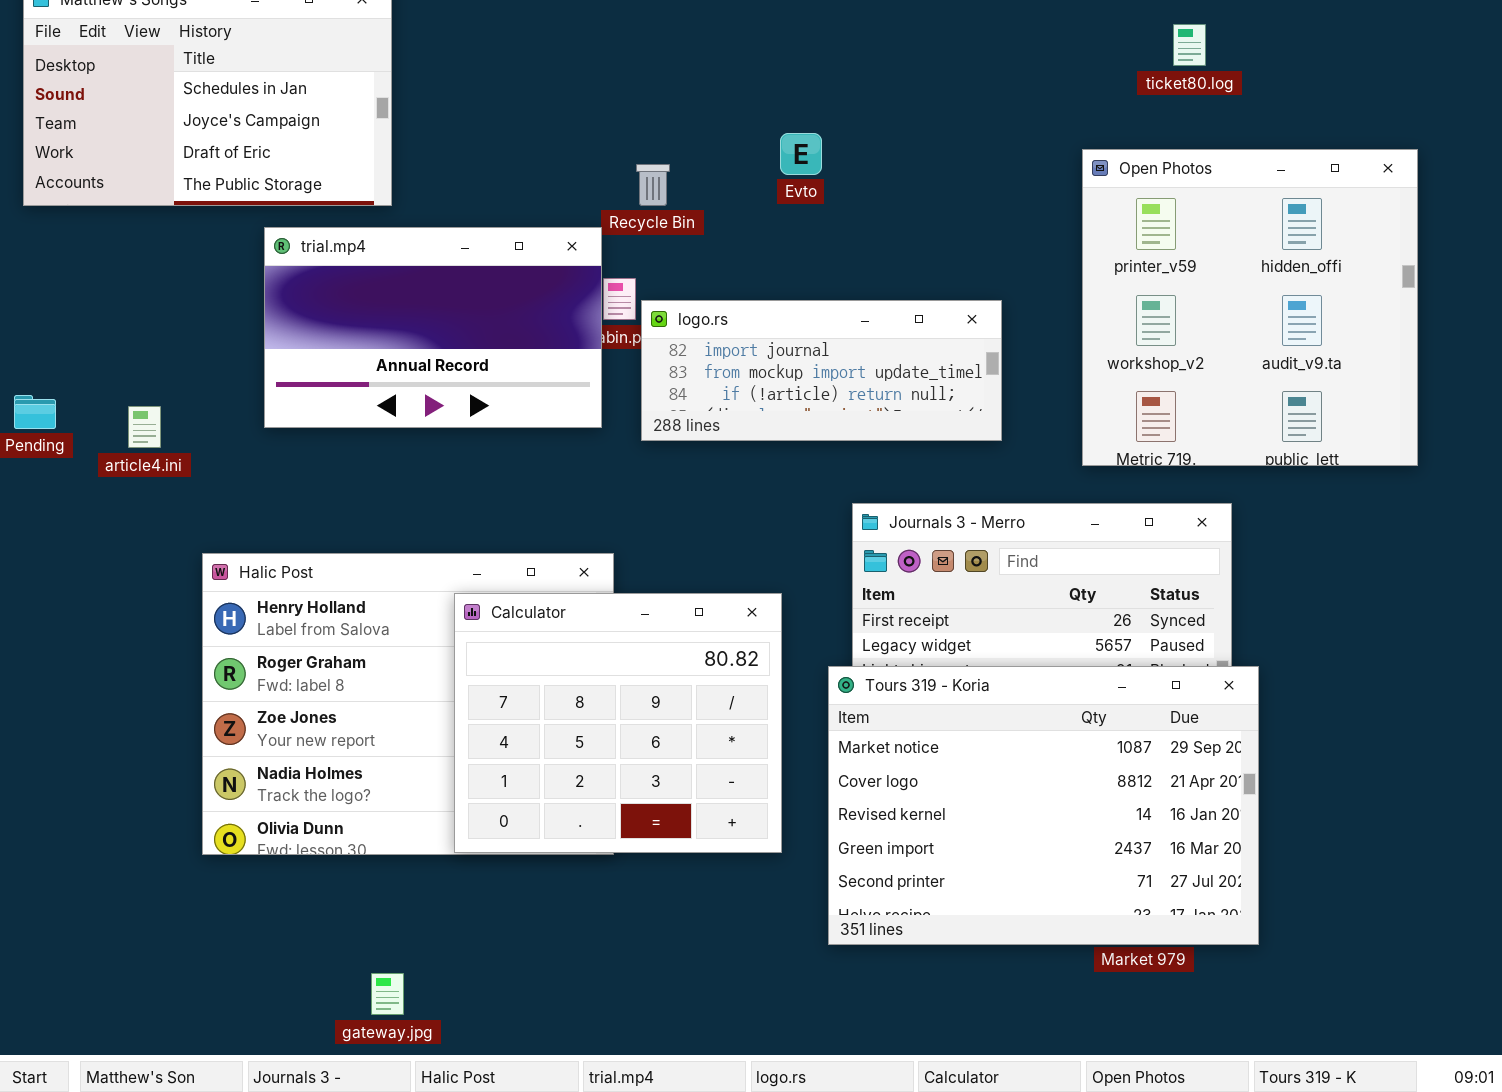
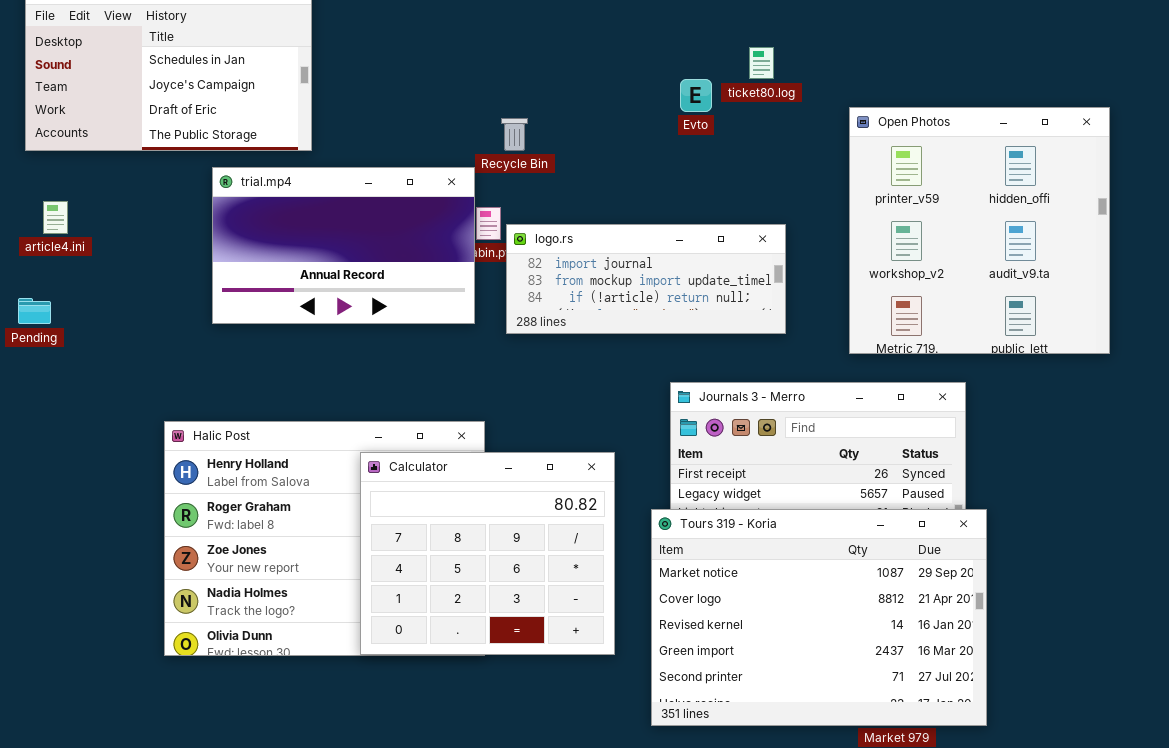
ticket80.log: [1173,24,1206,66] -> [749,47,774,79], moved
Evto: [780,133,822,175] -> [680,79,712,112], moved
article4.ini: [128,406,161,448] -> [43,201,68,234], moved

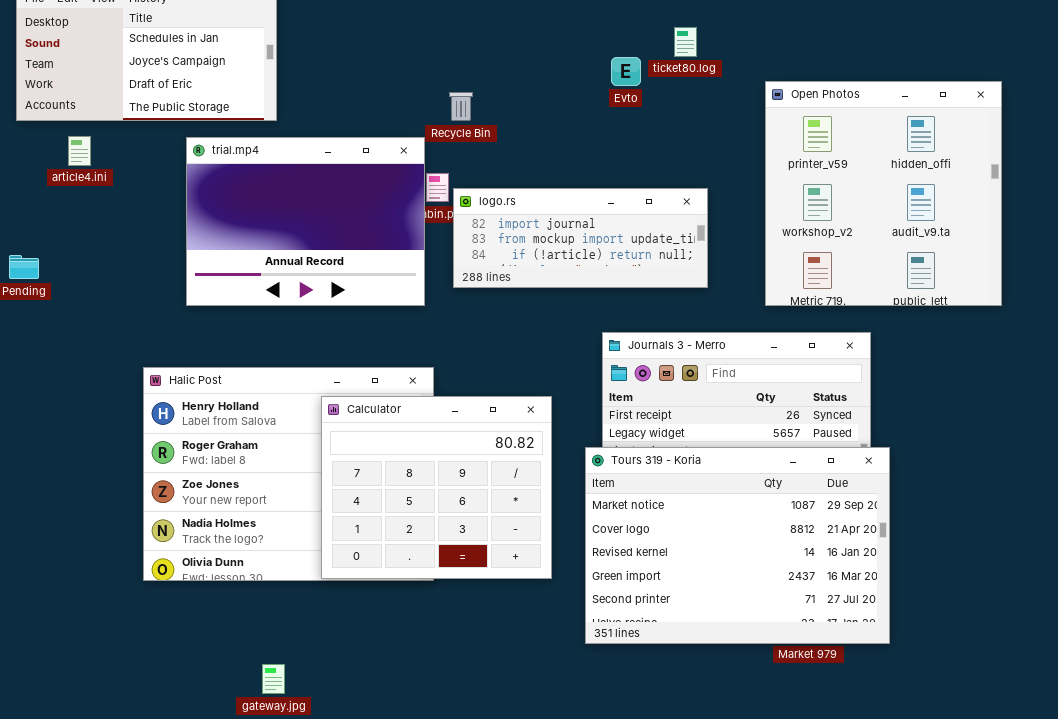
trial.mp4: [212,167,475,324] -> [186,137,425,306], resized
article4.ini: [43,201,68,234] -> [68,136,91,166], moved

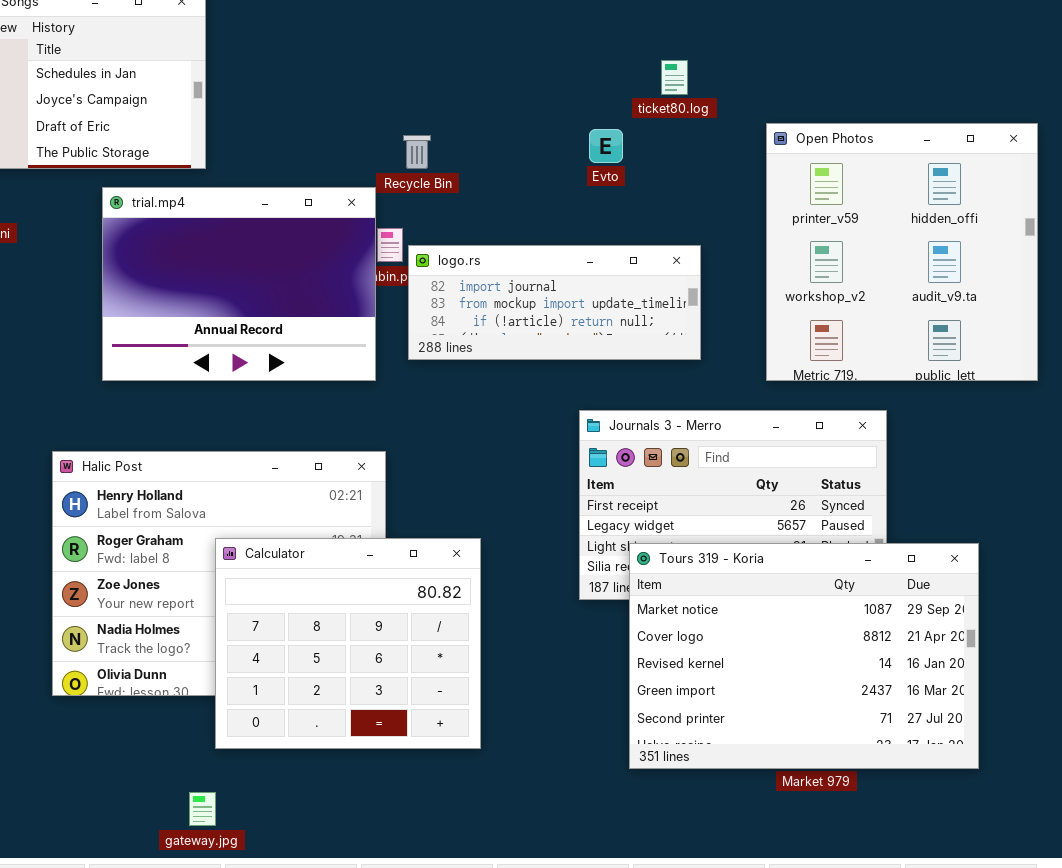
Evto: [611,57,641,86] -> [589,129,623,163], moved
Calculator: [321,396,552,579] -> [215,538,481,749], moved
Tours 319 - Koria: [585,447,890,644] -> [629,543,979,769], moved

